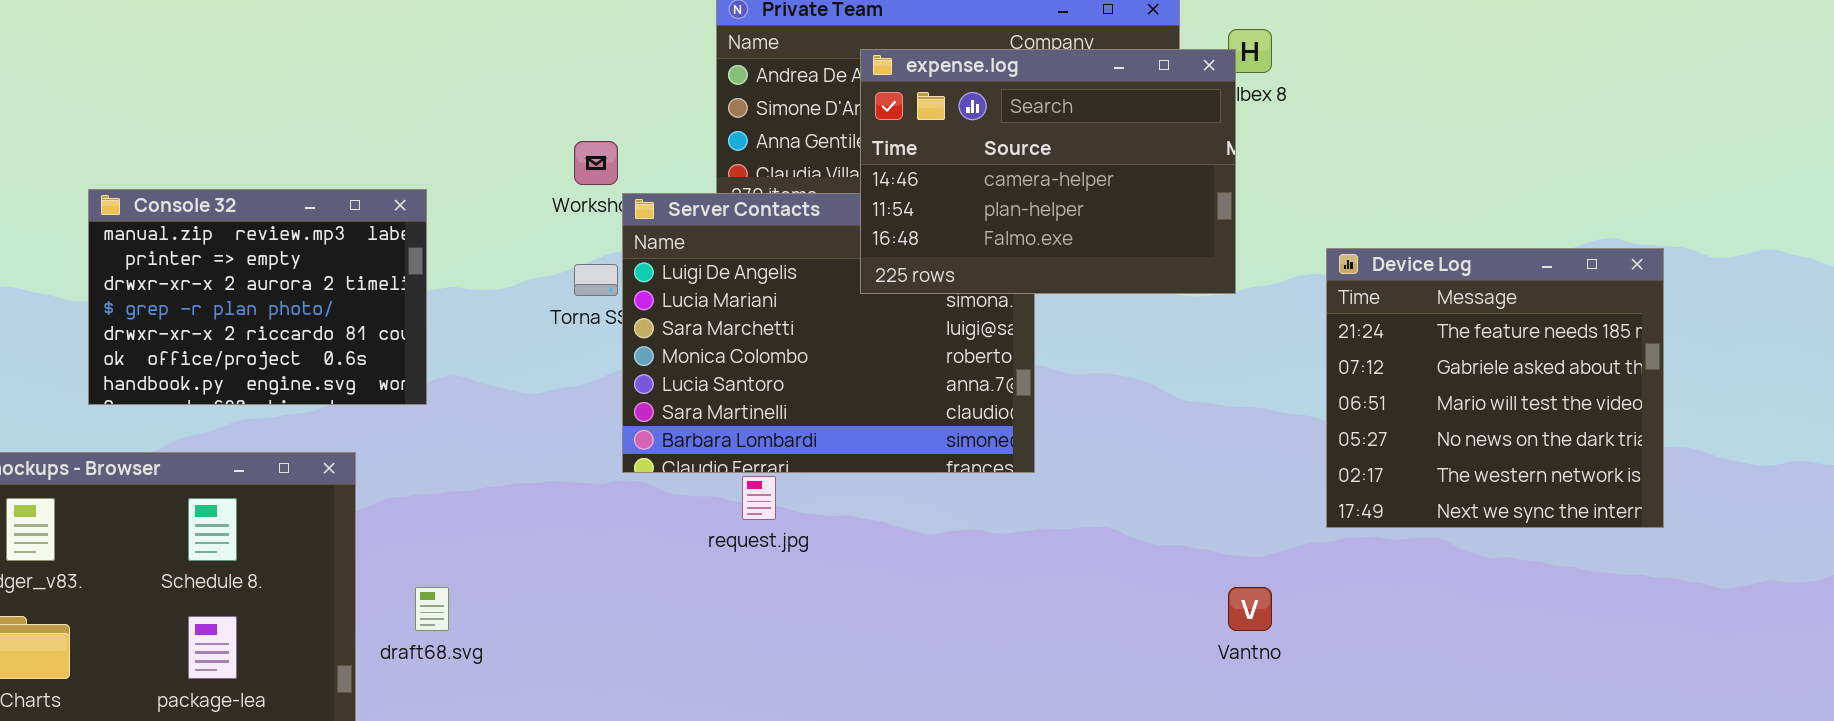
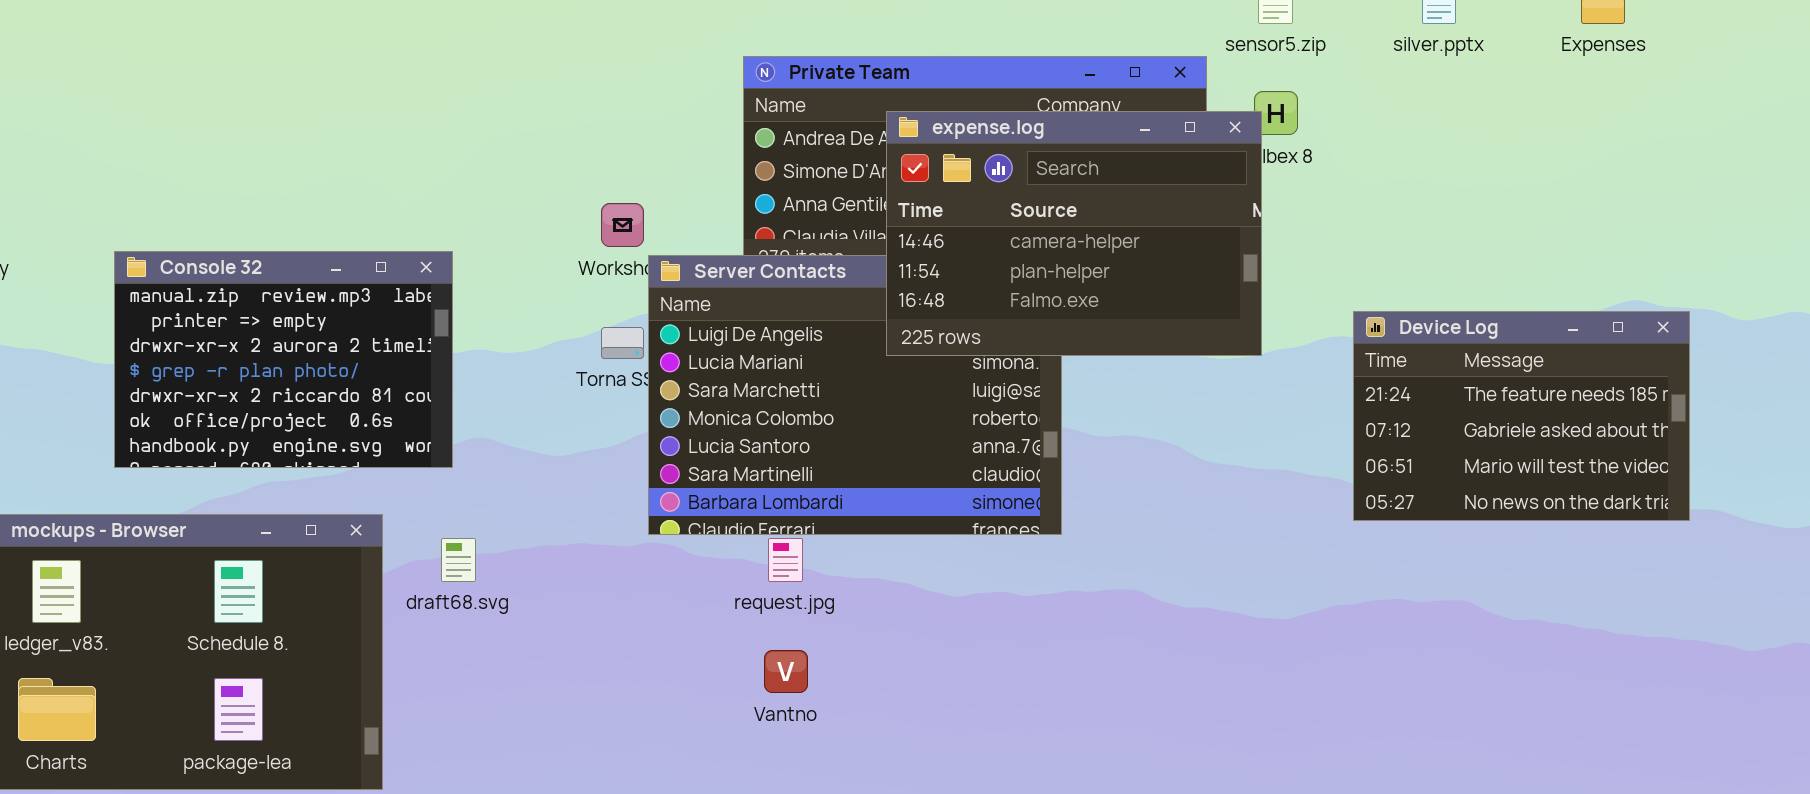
Device Log: [1326,248,1664,528] -> [1353,311,1690,521], resized
draft68.svg: [415,587,449,631] -> [441,538,476,582], moved
Vantno: [1228,587,1272,631] -> [764,650,808,693], moved

